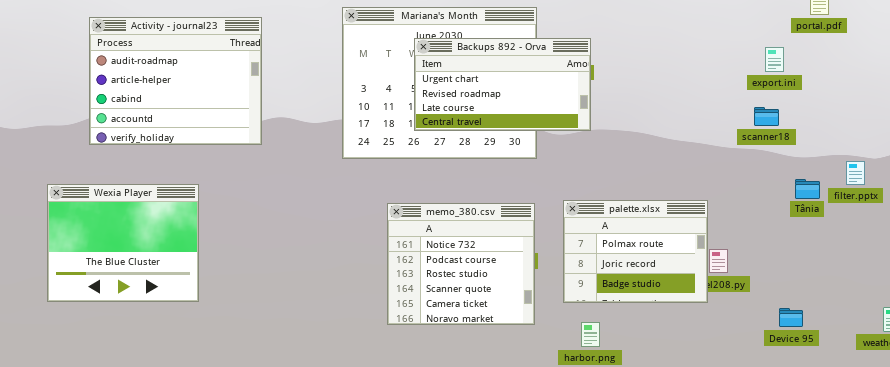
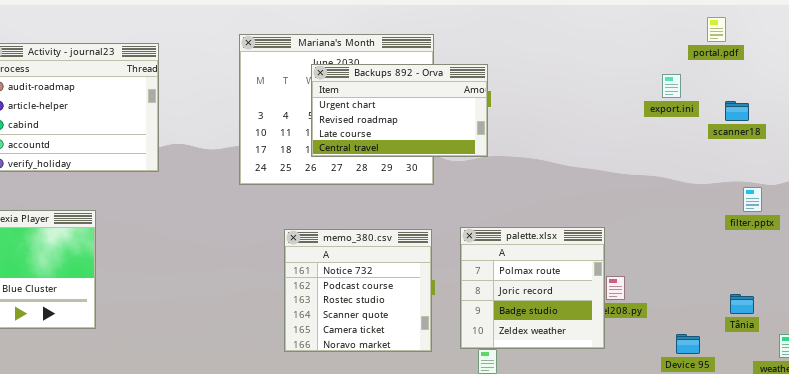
scanner18: [754,107,779,126] -> [725,101,749,121], moved
Tânia: [795,179,820,199] -> [730,294,754,314], moved
palette.xlsx: [563,200,708,303] -> [460,227,605,349], resized

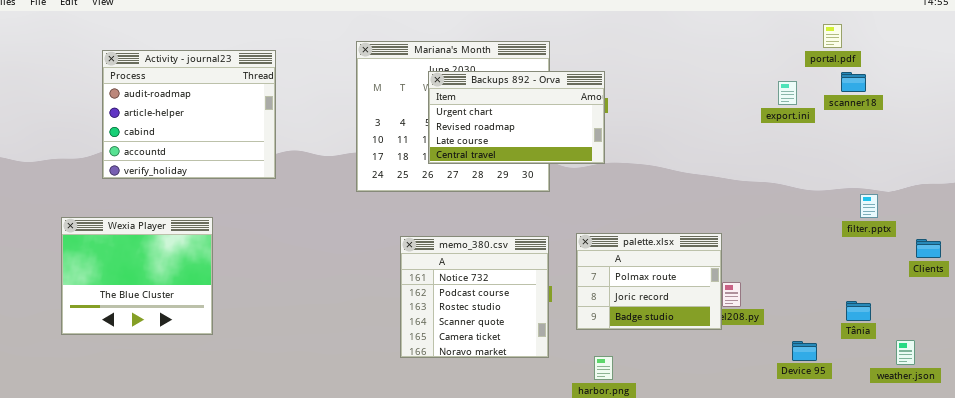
scanner18: [725,101,749,121] -> [841,72,866,92], moved
palette.xlsx: [460,227,605,349] -> [576,233,722,330], resized

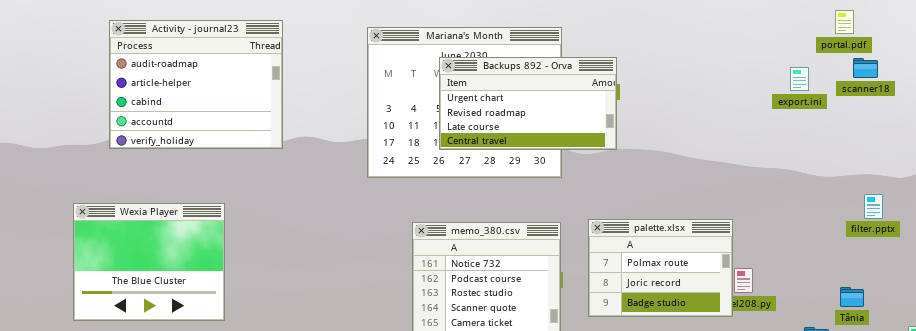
Activity - journal23: [102,50,276,179] -> [109,20,283,149], moved
filter.pptx: [860,194,878,218] -> [864,194,883,219], moved
Tânia: [846,301,871,321] -> [840,287,864,307], moved

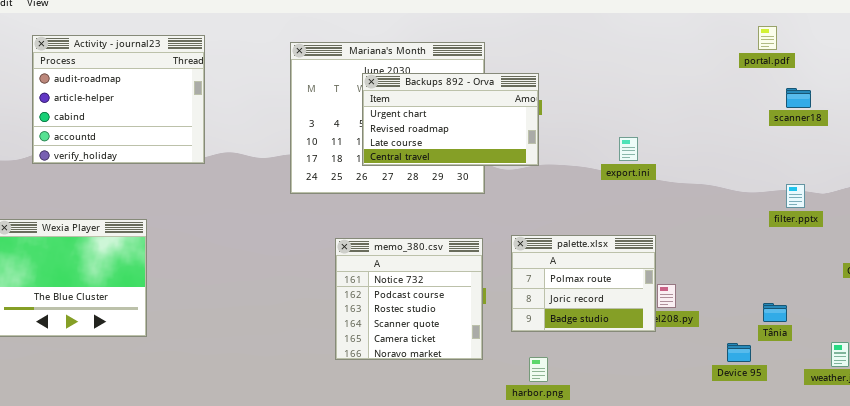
scanner18: [853,58,878,78] -> [786,88,811,108], moved
export.ini: [790,67,809,91] -> [619,137,638,161], moved
filter.pptx: [864,194,883,219] -> [786,184,805,208], moved

